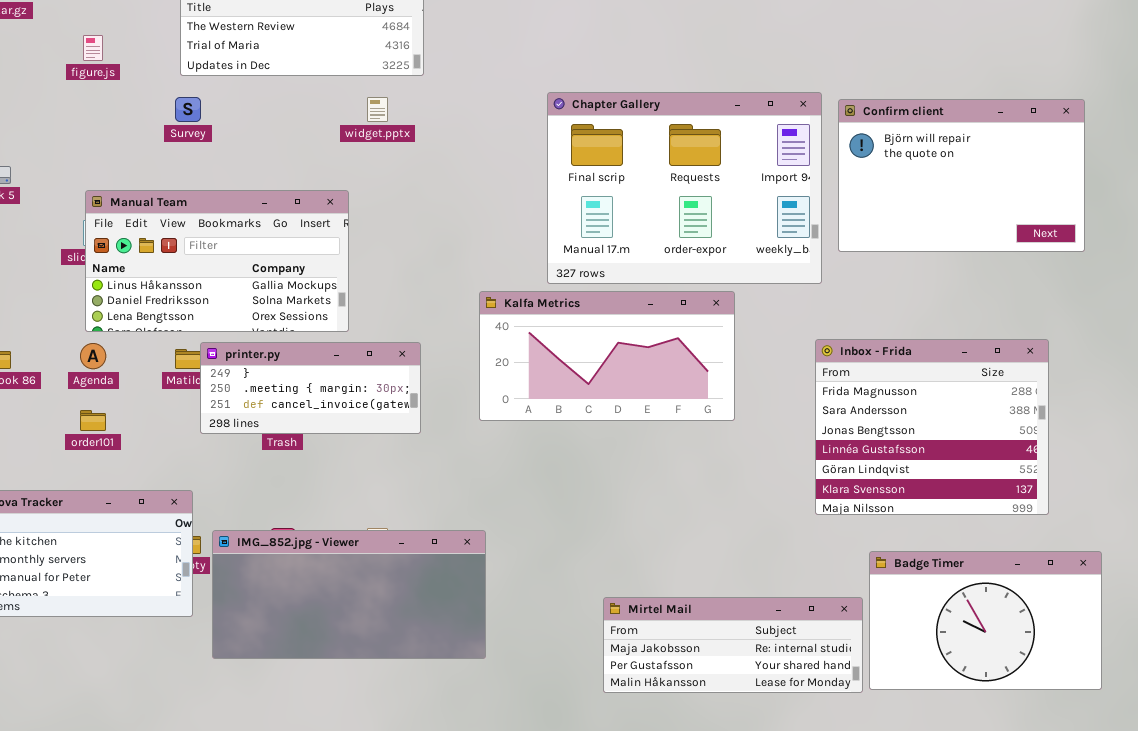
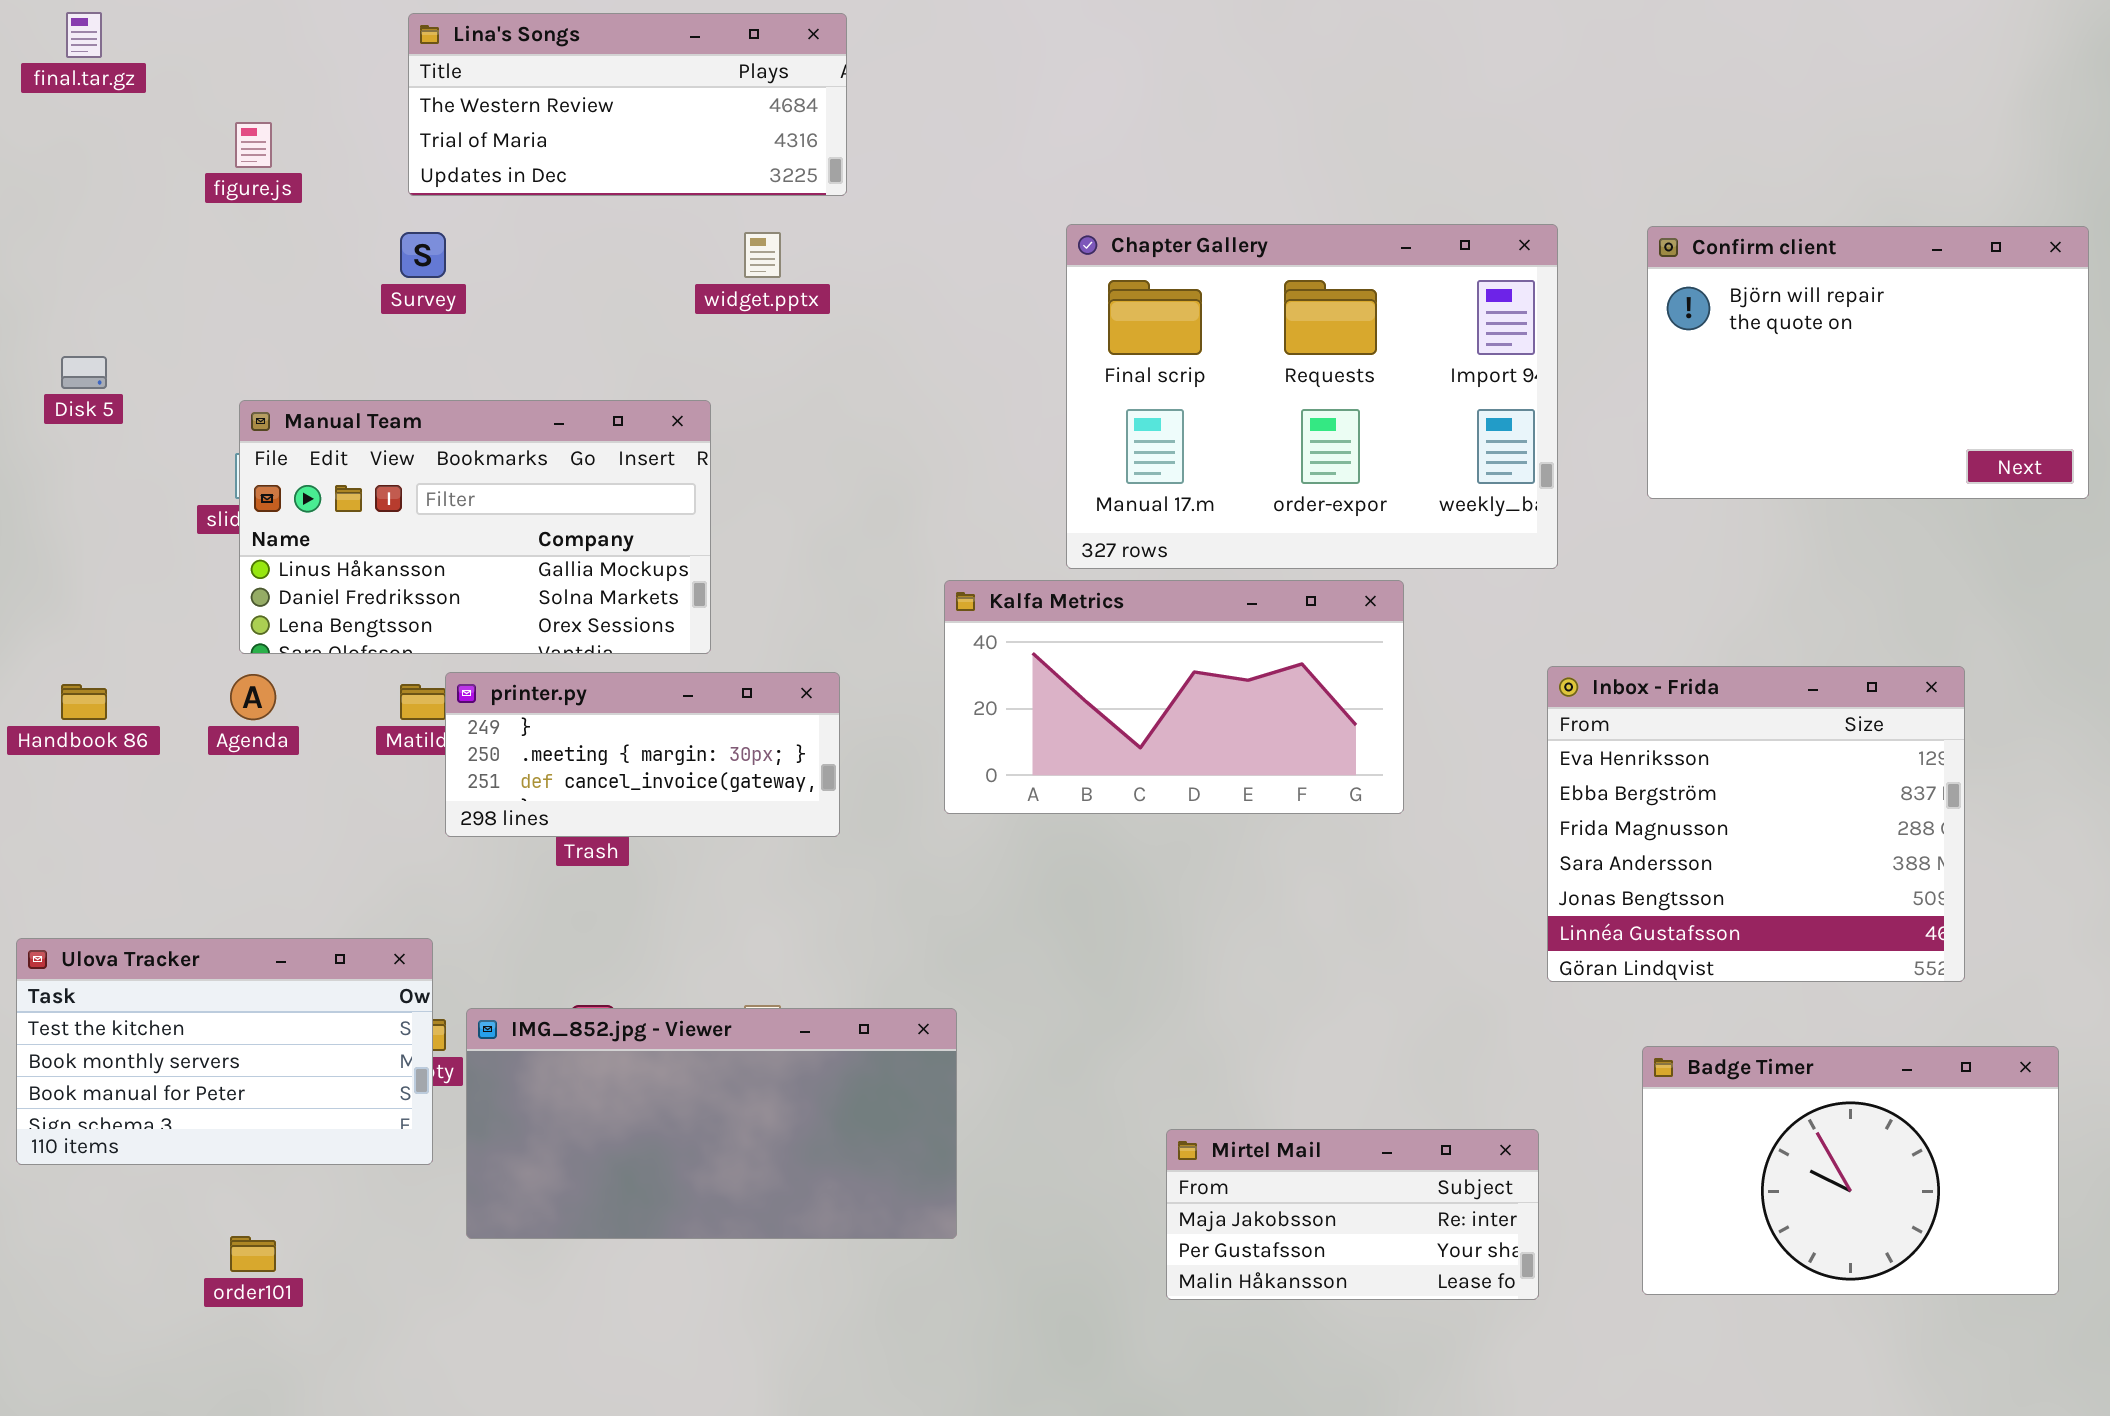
Confirm client: [838,99,1085,252] -> [1647,226,2089,499], moved
Inbox - Frida: [815,339,1049,515] -> [1547,666,1965,982], scrolled up 2 rows
order101: [80,410,106,431] -> [230,1236,276,1272], moved
Mirtel Mail: [603,597,863,693] -> [1166,1129,1539,1300], resized

